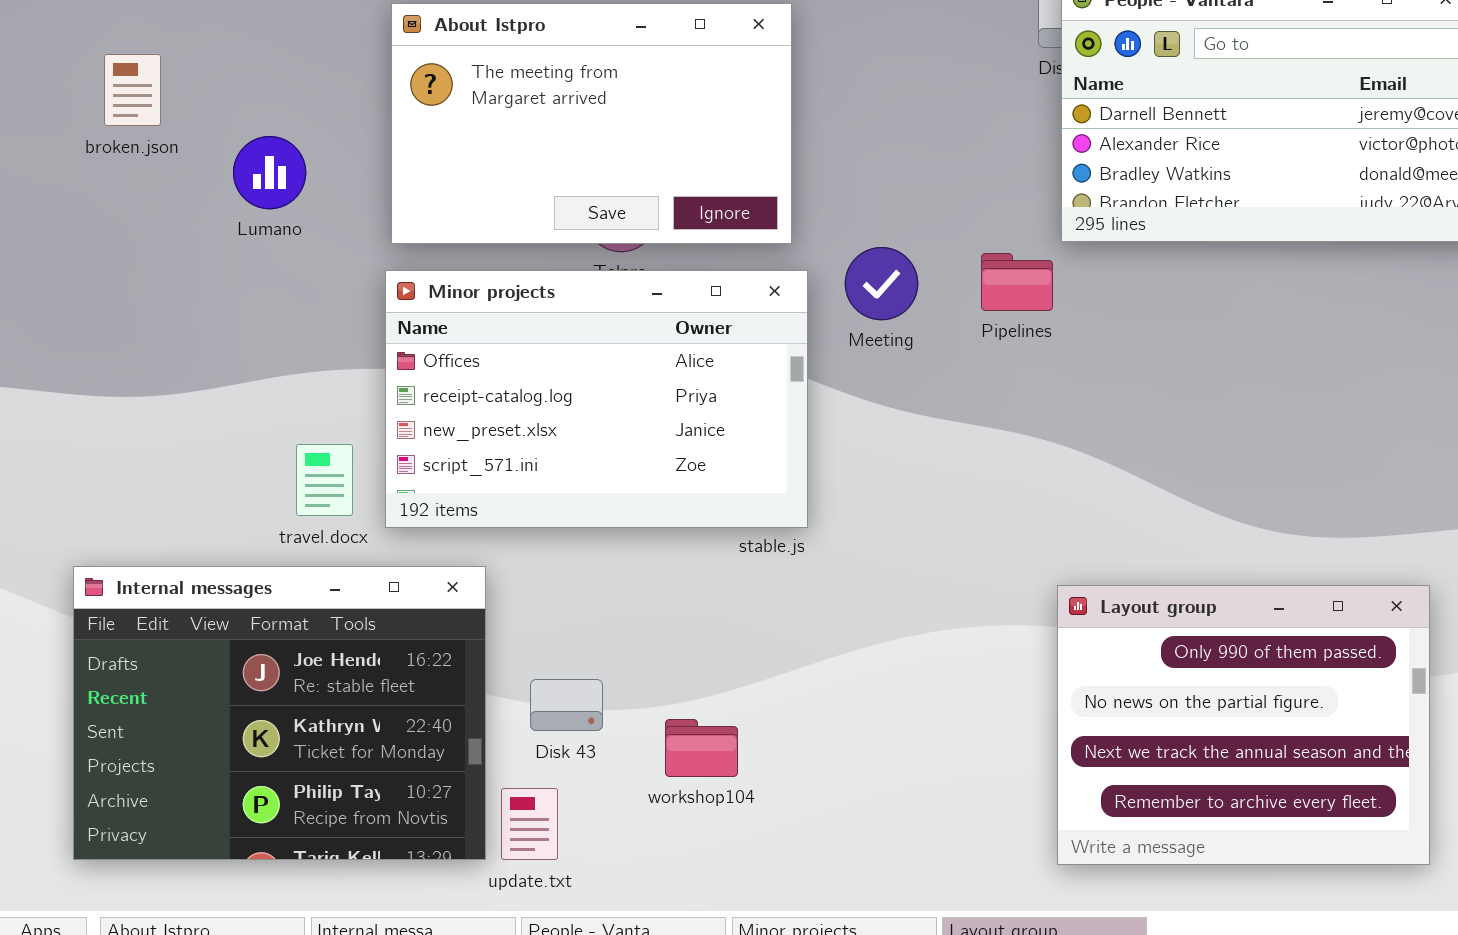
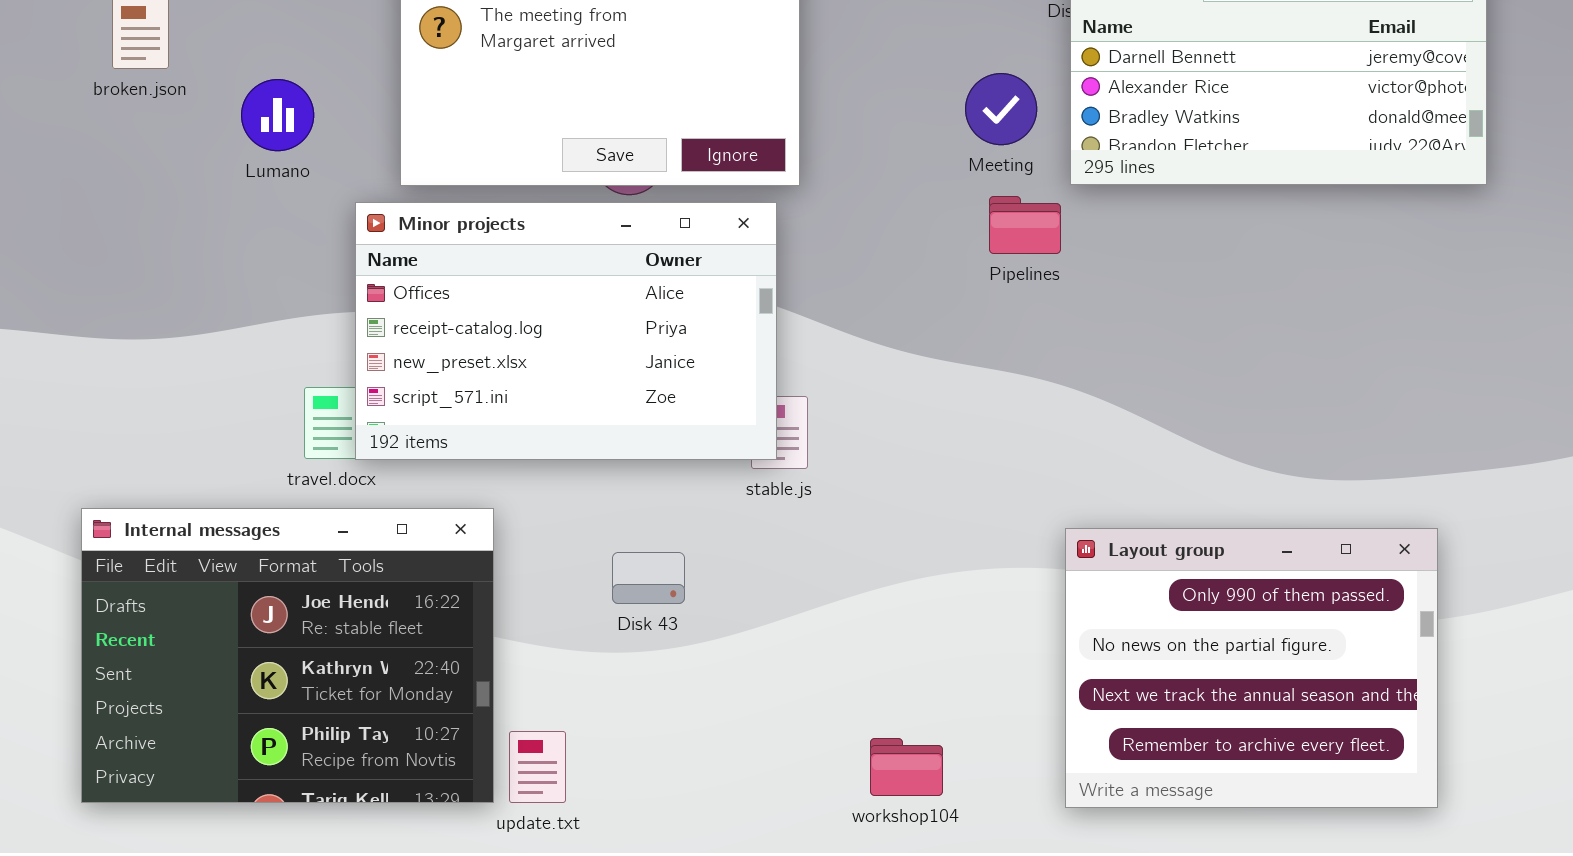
Meeting: [845,247,918,320] -> [965,73,1037,145], moved
Minor projects: [385,270,808,528] -> [355,202,777,460], moved
Disk 43: [530,679,603,731] -> [612,552,685,604], moved
workshop104: [665,719,738,777] -> [870,738,943,796], moved

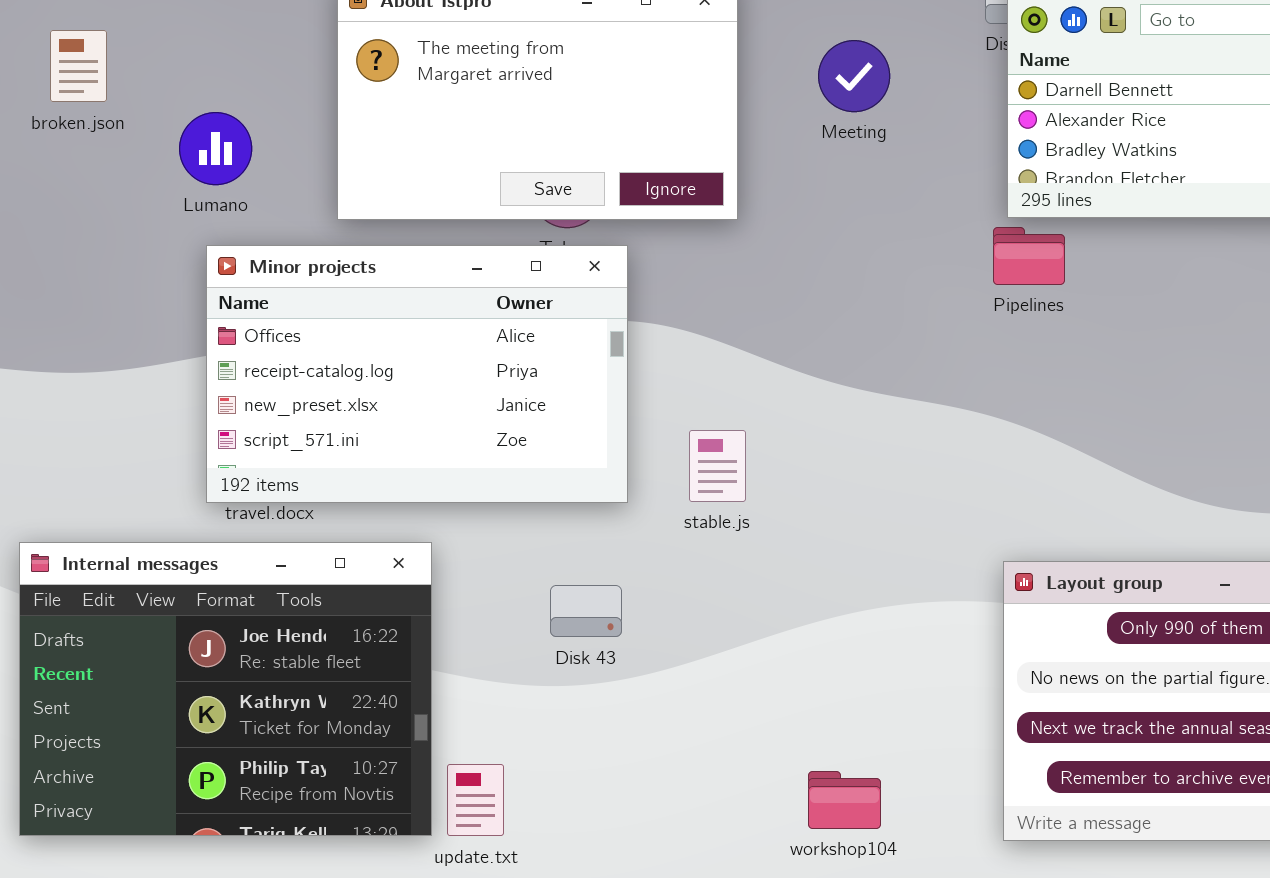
Meeting: [965,73,1037,145] -> [818,40,890,112], moved
Pipelines: [989,196,1061,254] -> [993,227,1065,285], moved
Minor projects: [355,202,777,460] -> [206,245,628,503], moved

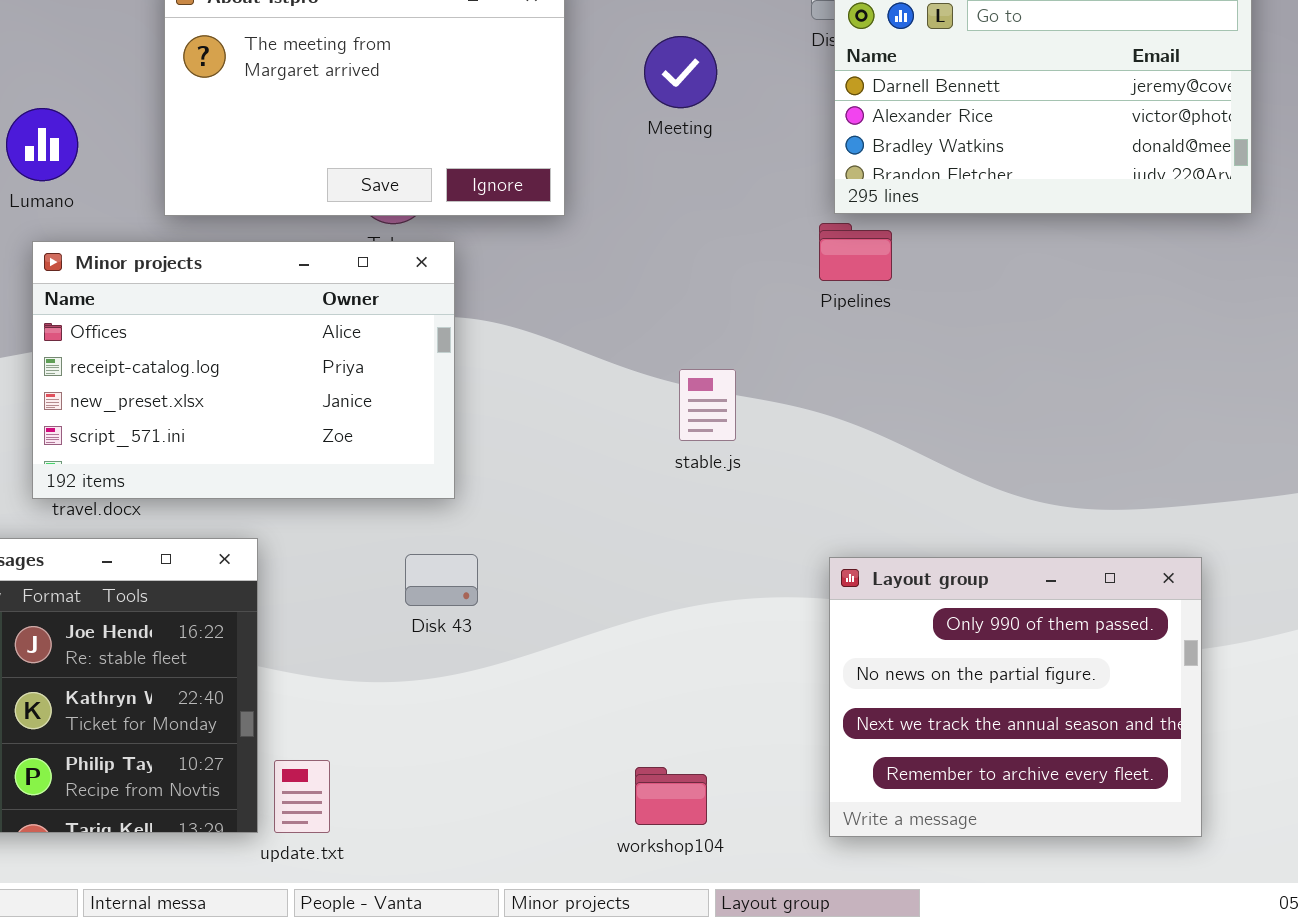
stable.js: [689,430,746,502] -> [679,369,736,441], moved
Disk 43: [550,585,622,637] -> [405,554,478,606], moved

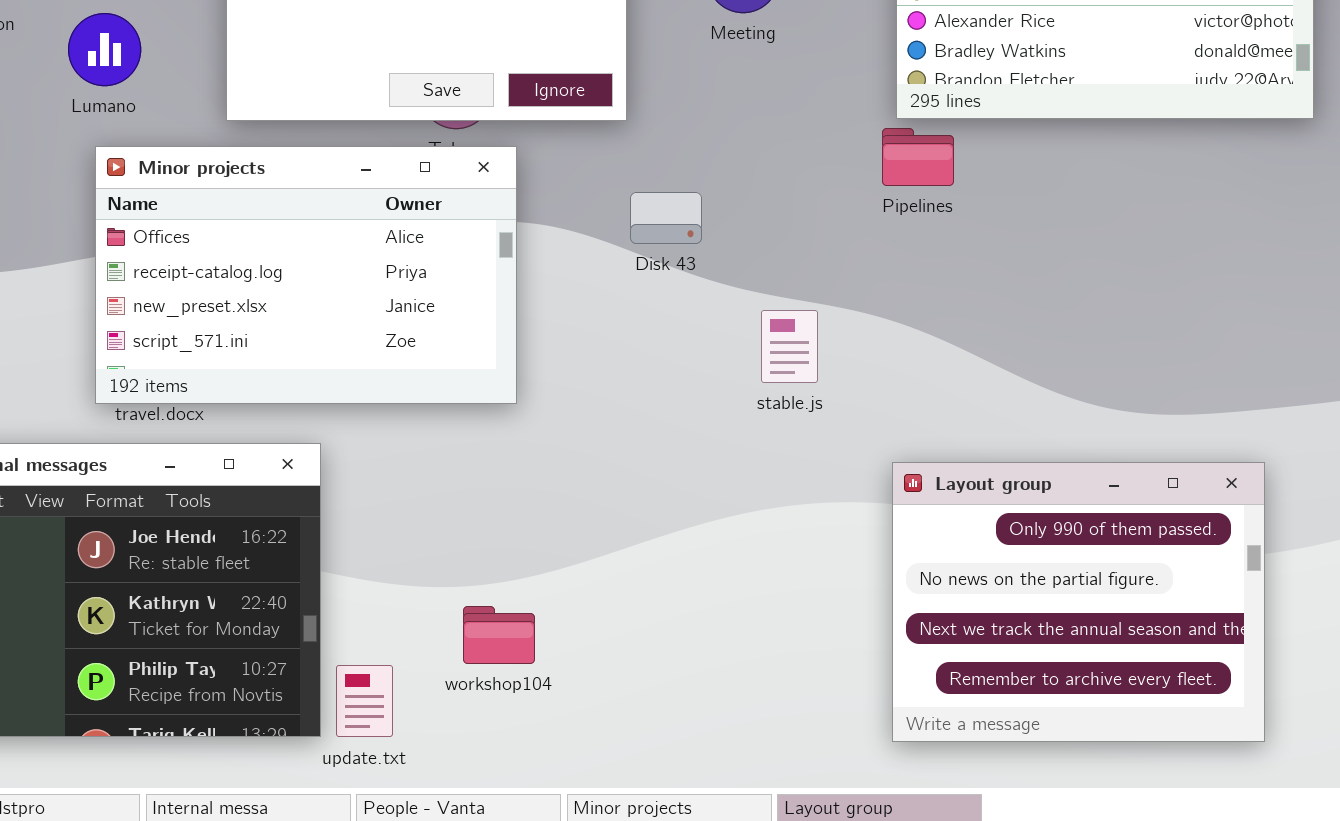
stable.js: [679,369,736,441] -> [761,310,818,383], moved
Disk 43: [405,554,478,606] -> [630,192,702,244], moved
workshop104: [635,767,707,825] -> [463,606,535,664], moved

